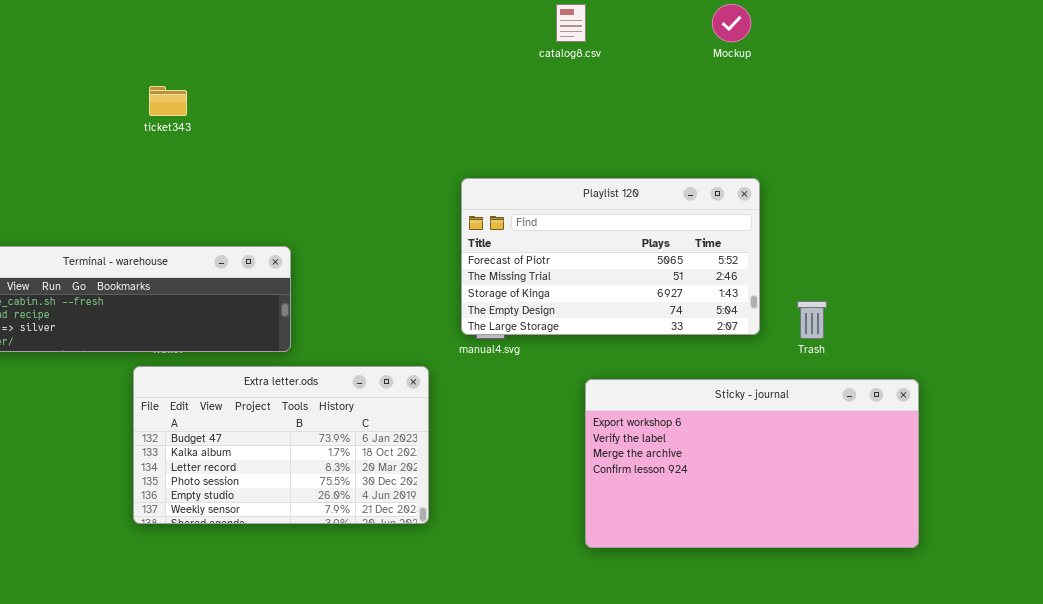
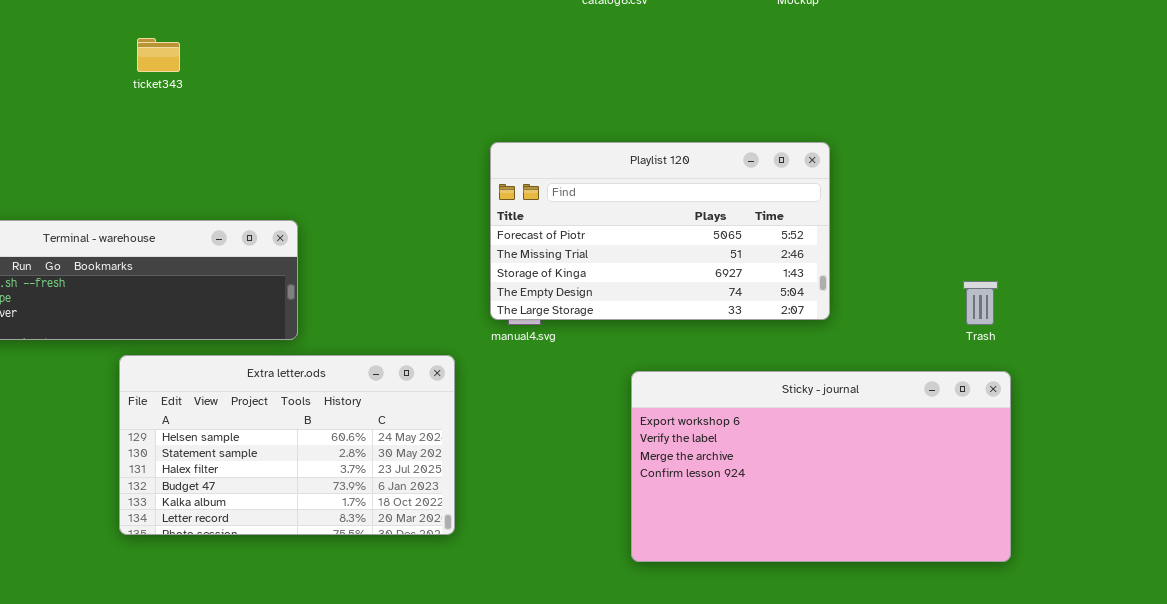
Trash: [797,301,827,339] -> [963,281,998,325], moved
Extra letter.ods: [133,366,429,524] -> [119,355,455,535], scrolled up 3 rows

